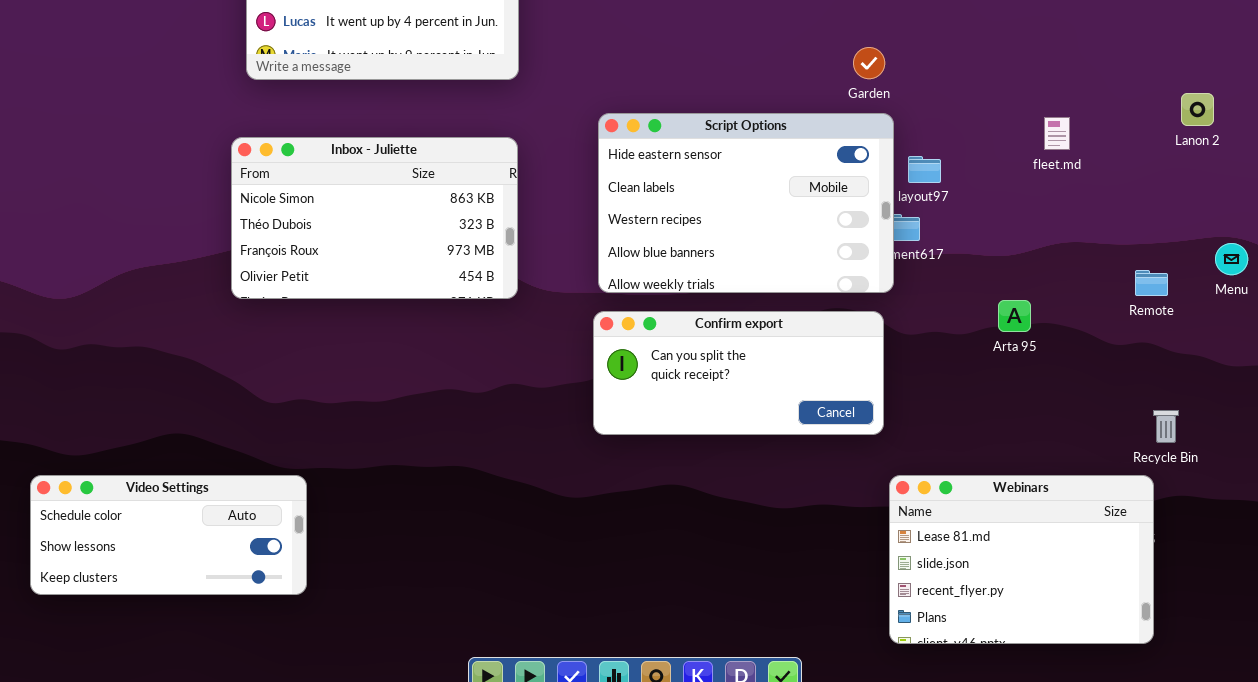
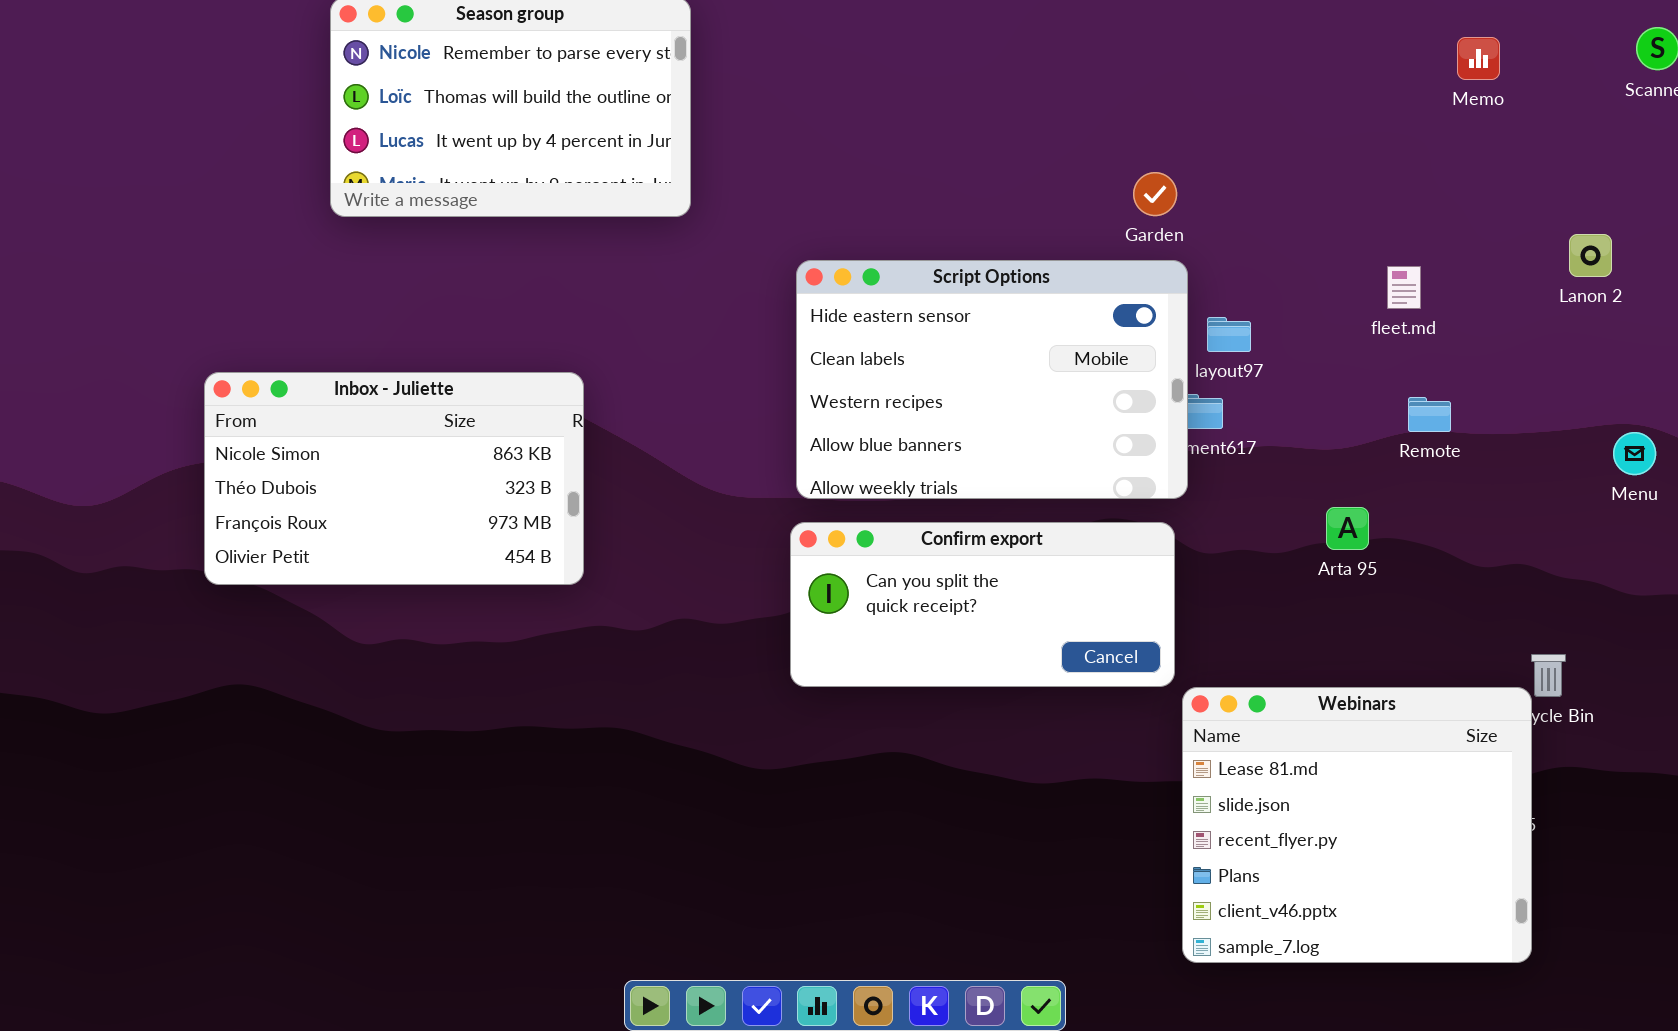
Inbox - Juliette: [231,137,518,299] -> [204,372,584,585], moved
Remote: [1135,270,1168,296] -> [1408,397,1451,432], moved
Video Settings: [30,475,307,595] -> none, closed
Webinars: [889,475,1154,644] -> [1182,687,1532,963], resized

